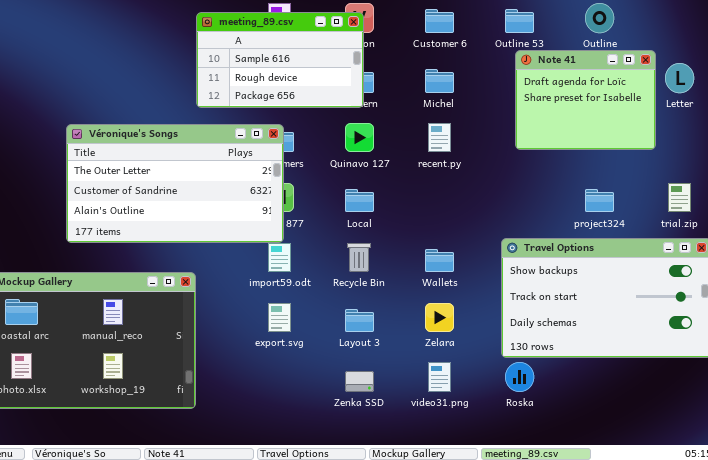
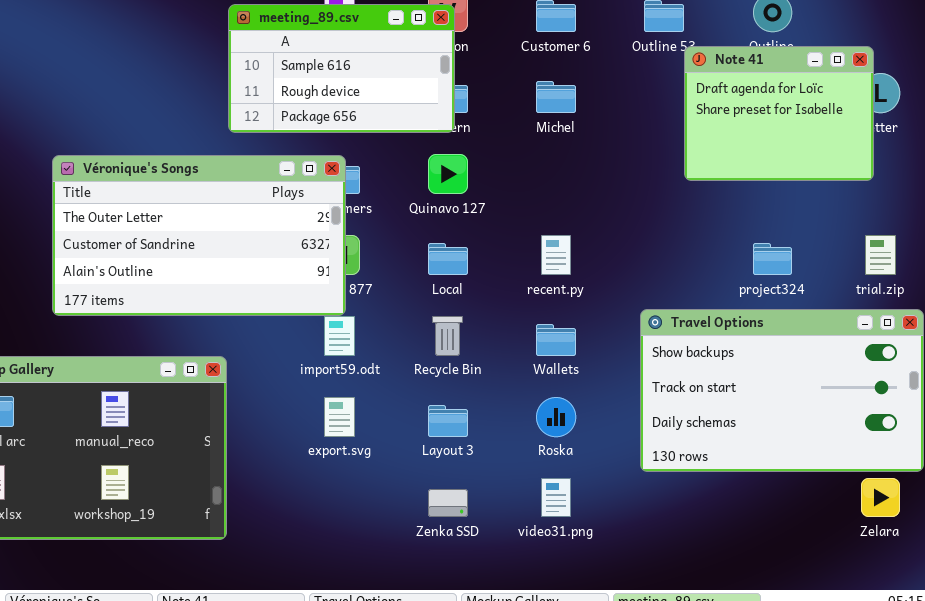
Note 41: [515,50,656,150] -> [684,46,874,181], moved
recent.py: [428,123,451,152] -> [541,235,571,275], moved
Zelara: [425,303,454,332] -> [861,478,900,517], moved
Roska: [505,362,534,392] -> [536,397,576,437], moved

